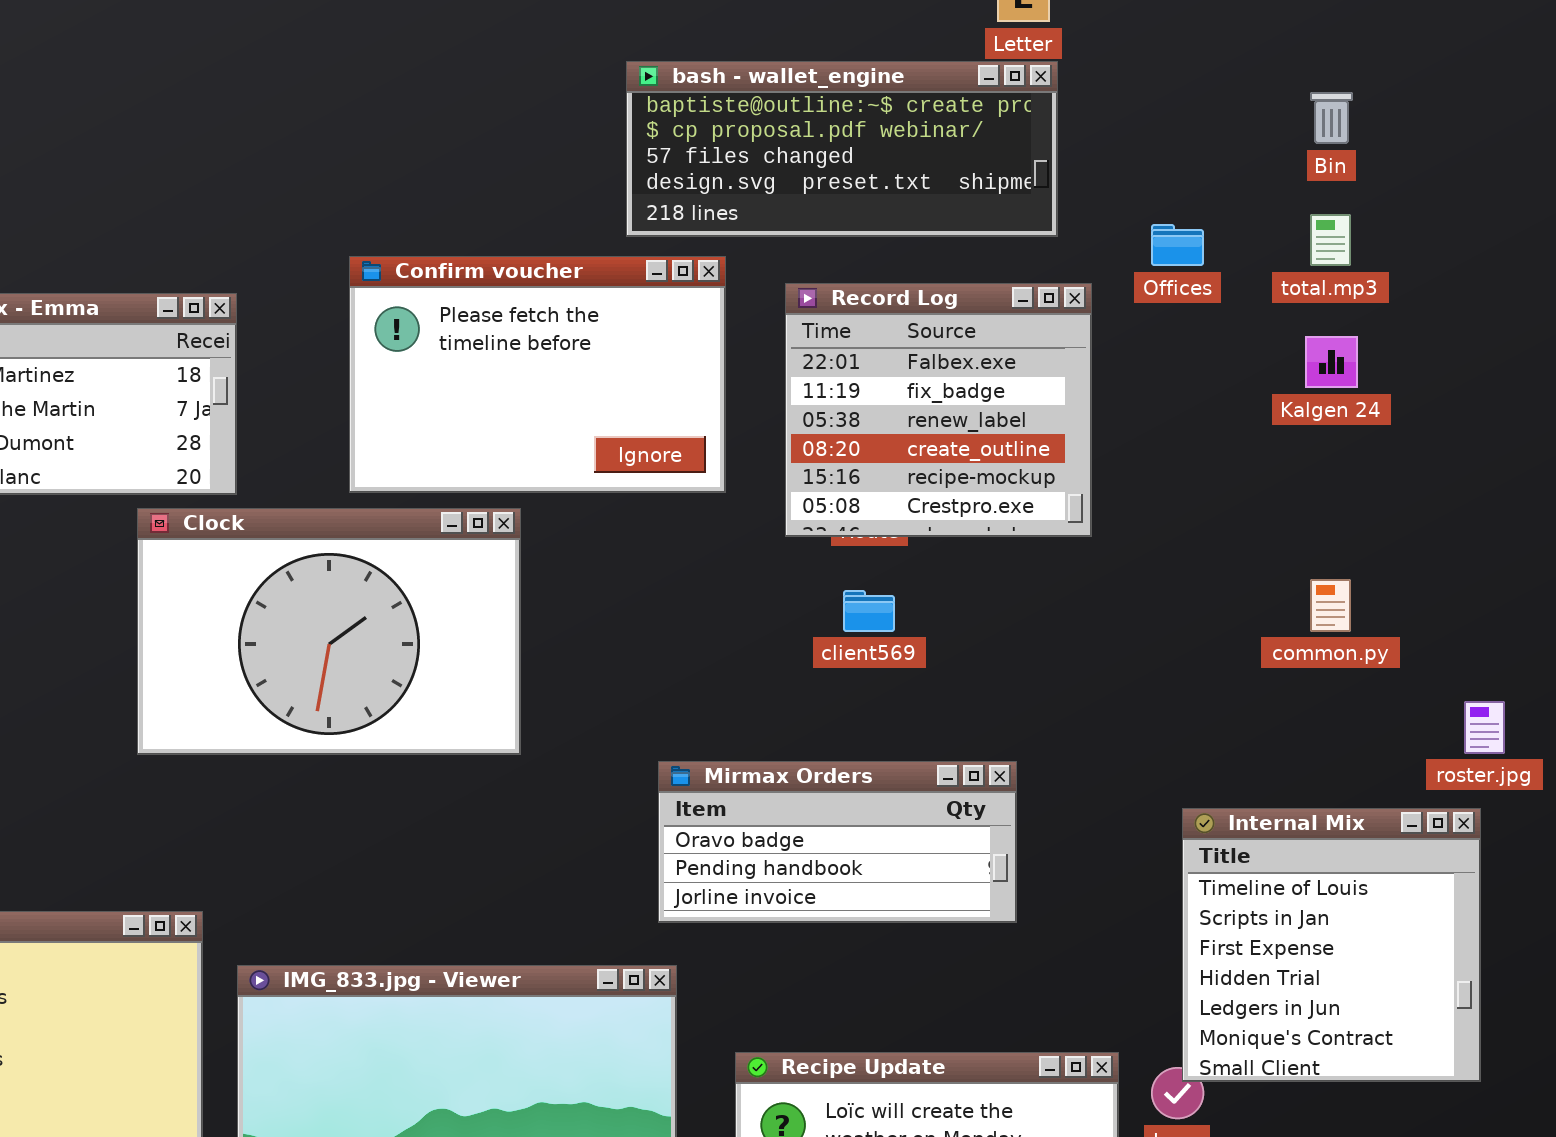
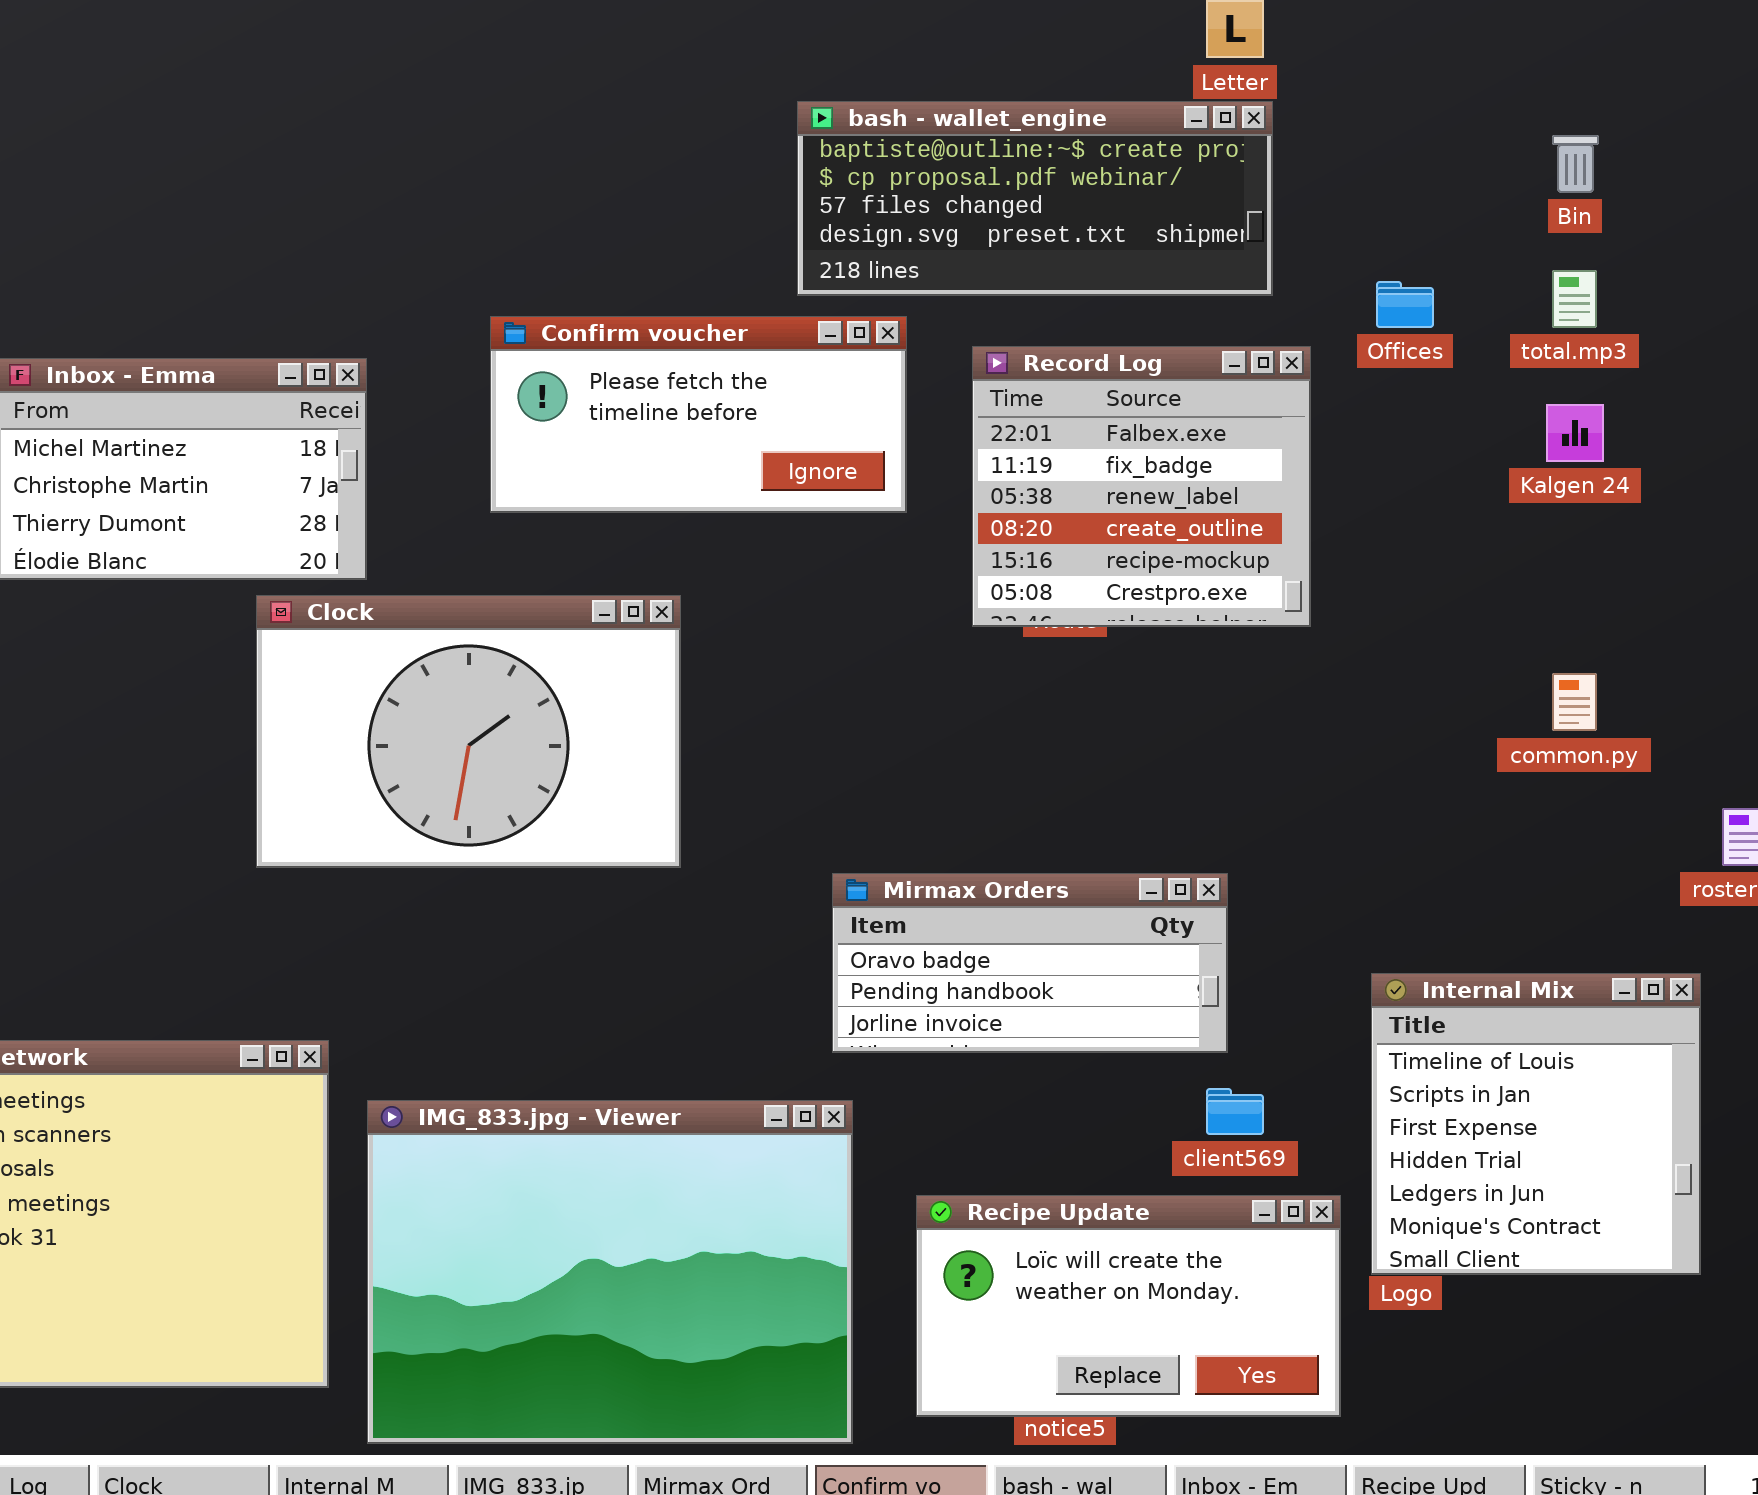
Confirm voucher: [349,256,726,493] -> [490,316,907,513], resized
client569: [843,590,895,632] -> [1206,1088,1264,1135], moved
Internal Mix: [1182,808,1481,1082] -> [1371,973,1701,1275], moved

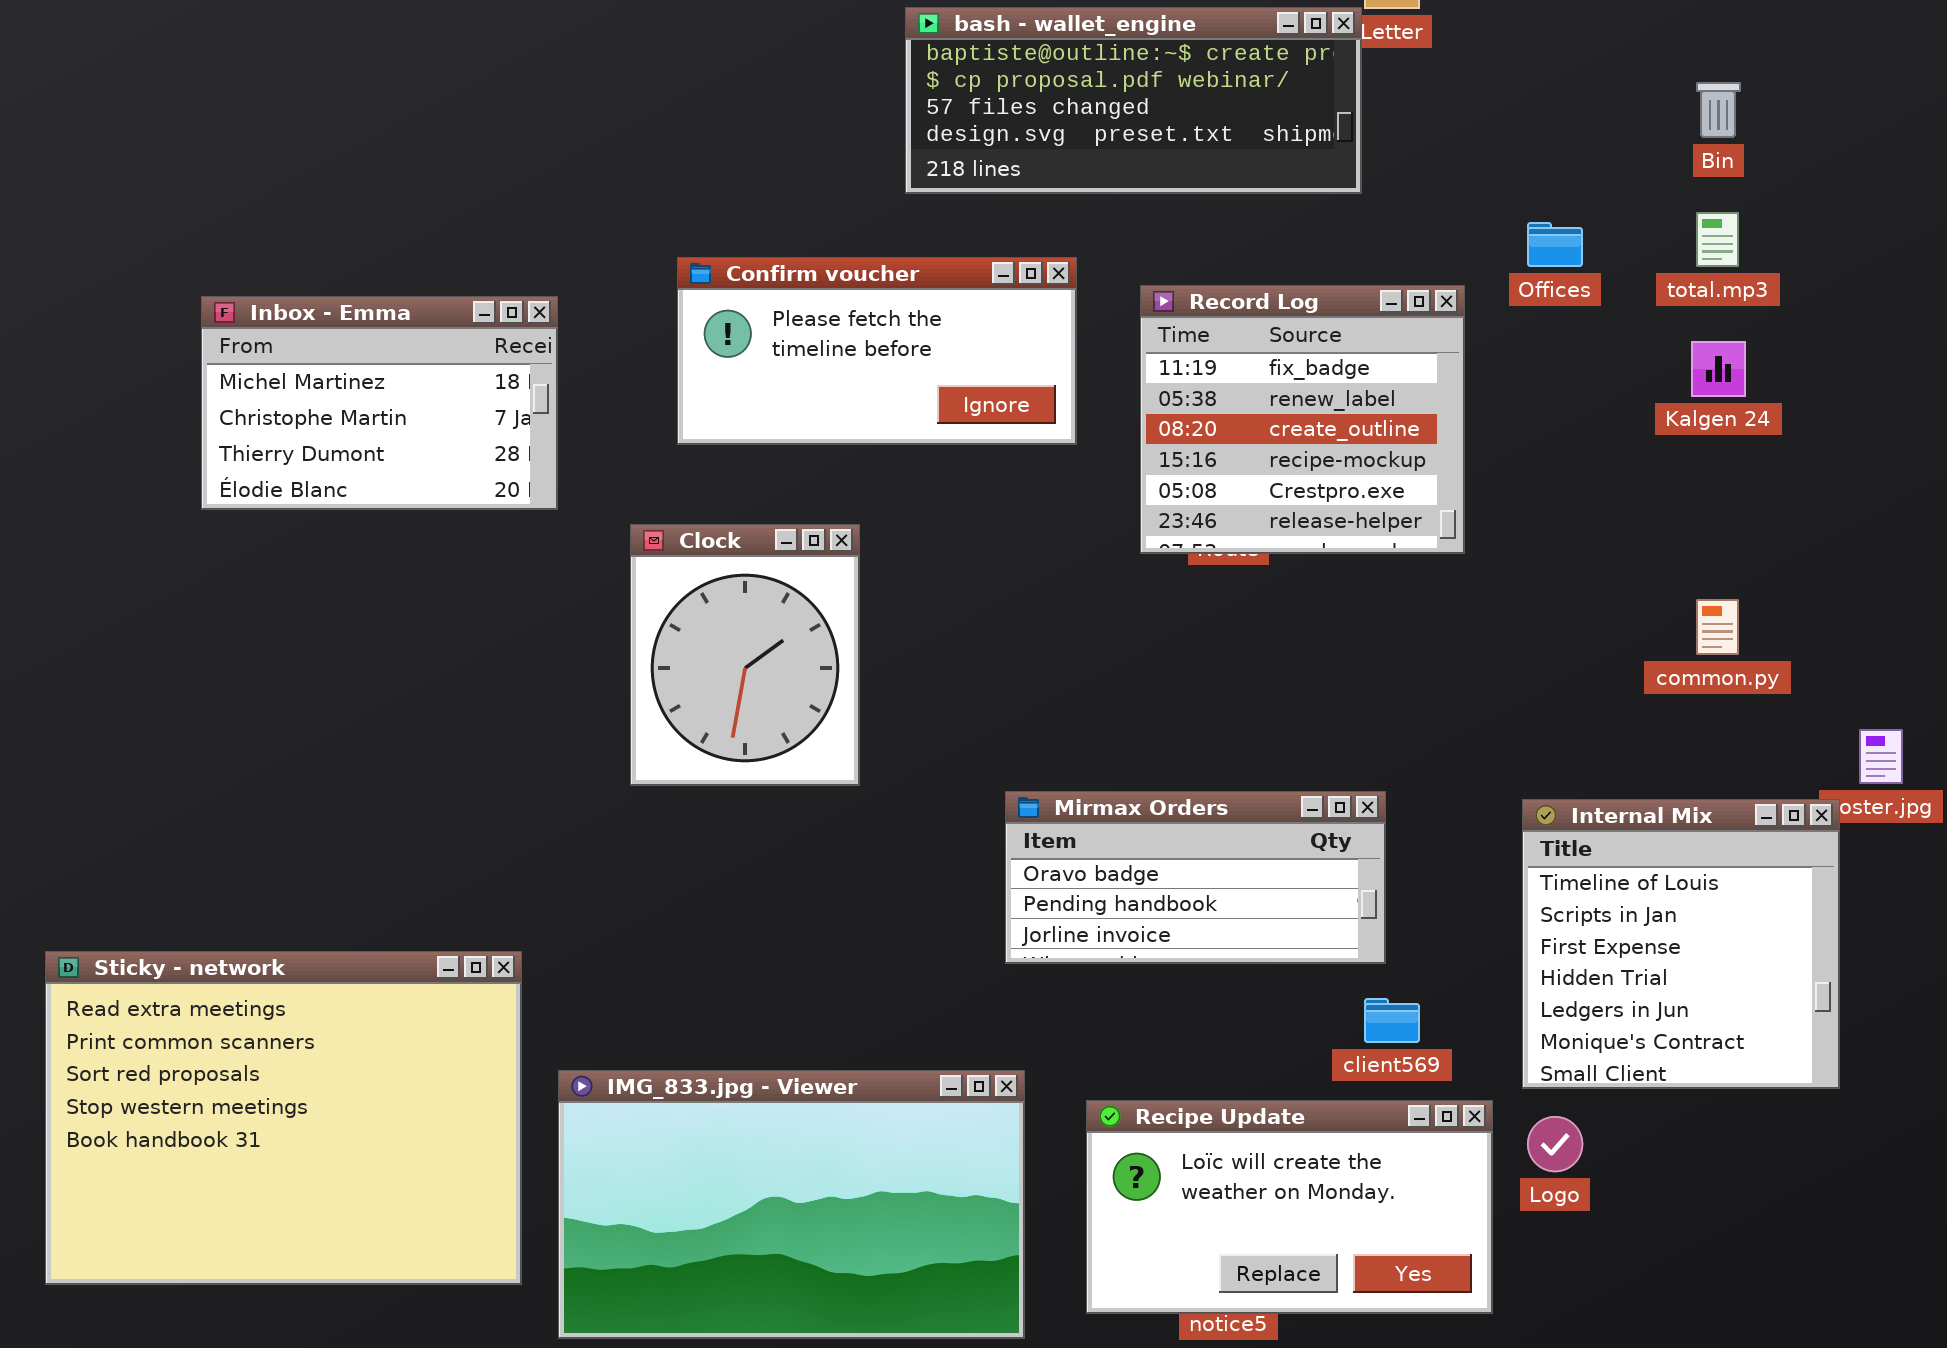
bash - wallet_engine: [797,101,1273,296] -> [905,7,1362,194], moved
Record Log: [972,346,1311,627] -> [1140,285,1465,554], scrolled down 1 row
Clock: [256,595,681,868] -> [630,524,860,786], resized
Internal Mix: [1371,973,1701,1275] -> [1522,799,1840,1089], moved
IMG_833.jpg - Viewer: [367,1100,853,1444] -> [558,1070,1025,1339], resized

